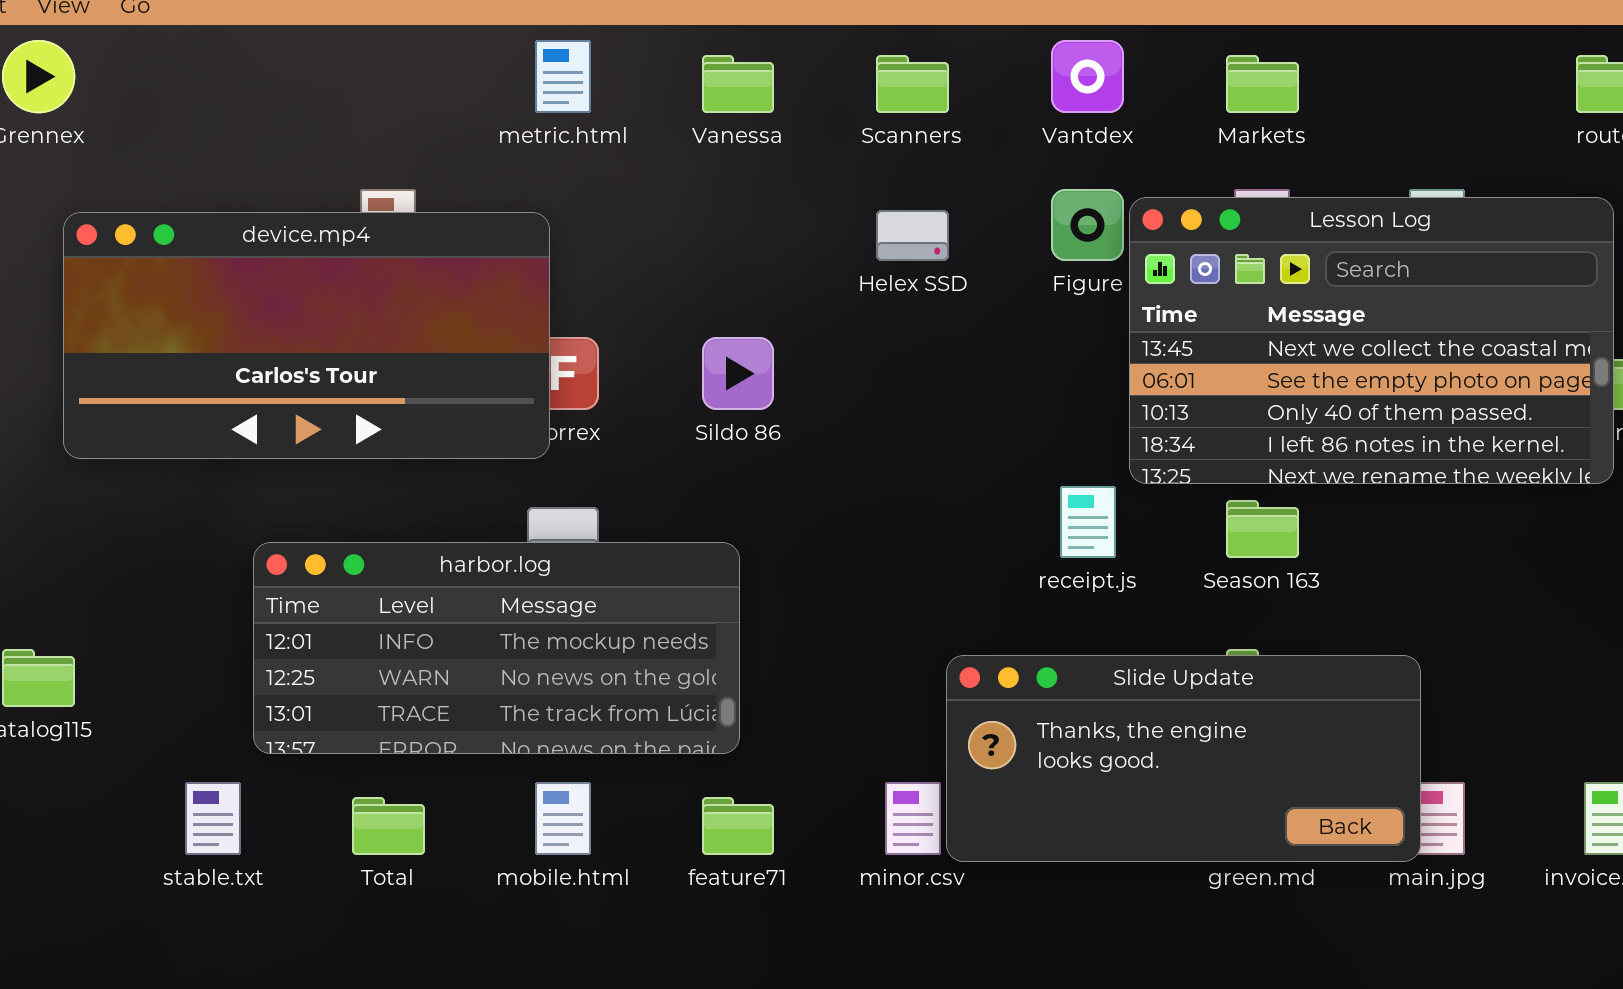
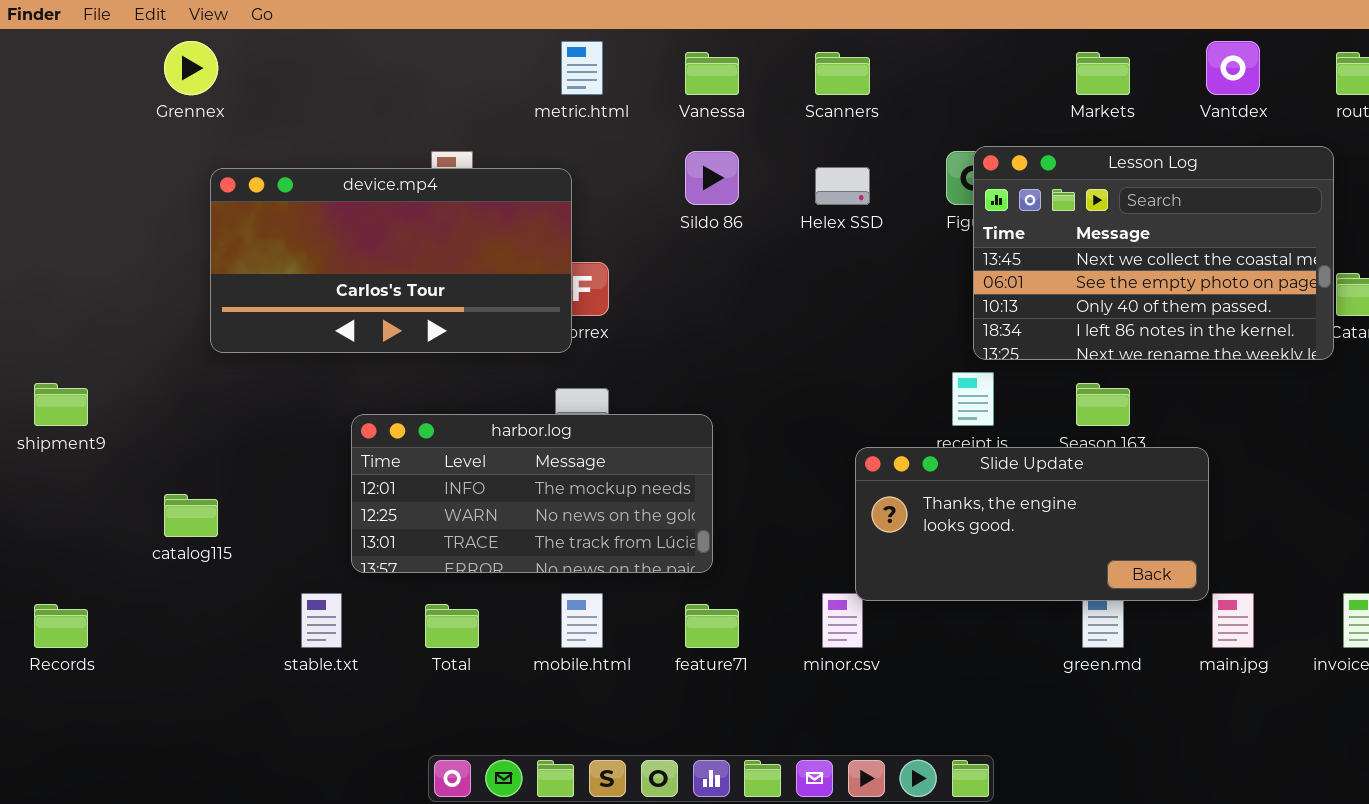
Vantdex: [1051,40,1124,113] -> [1206,41,1260,95], moved
Lesson Log: [1129,197,1614,484] -> [973,146,1334,360], moved
Sildo 86: [702,337,774,410] -> [685,151,739,205], moved
Slide Update: [946,655,1421,862] -> [855,447,1209,601], moved

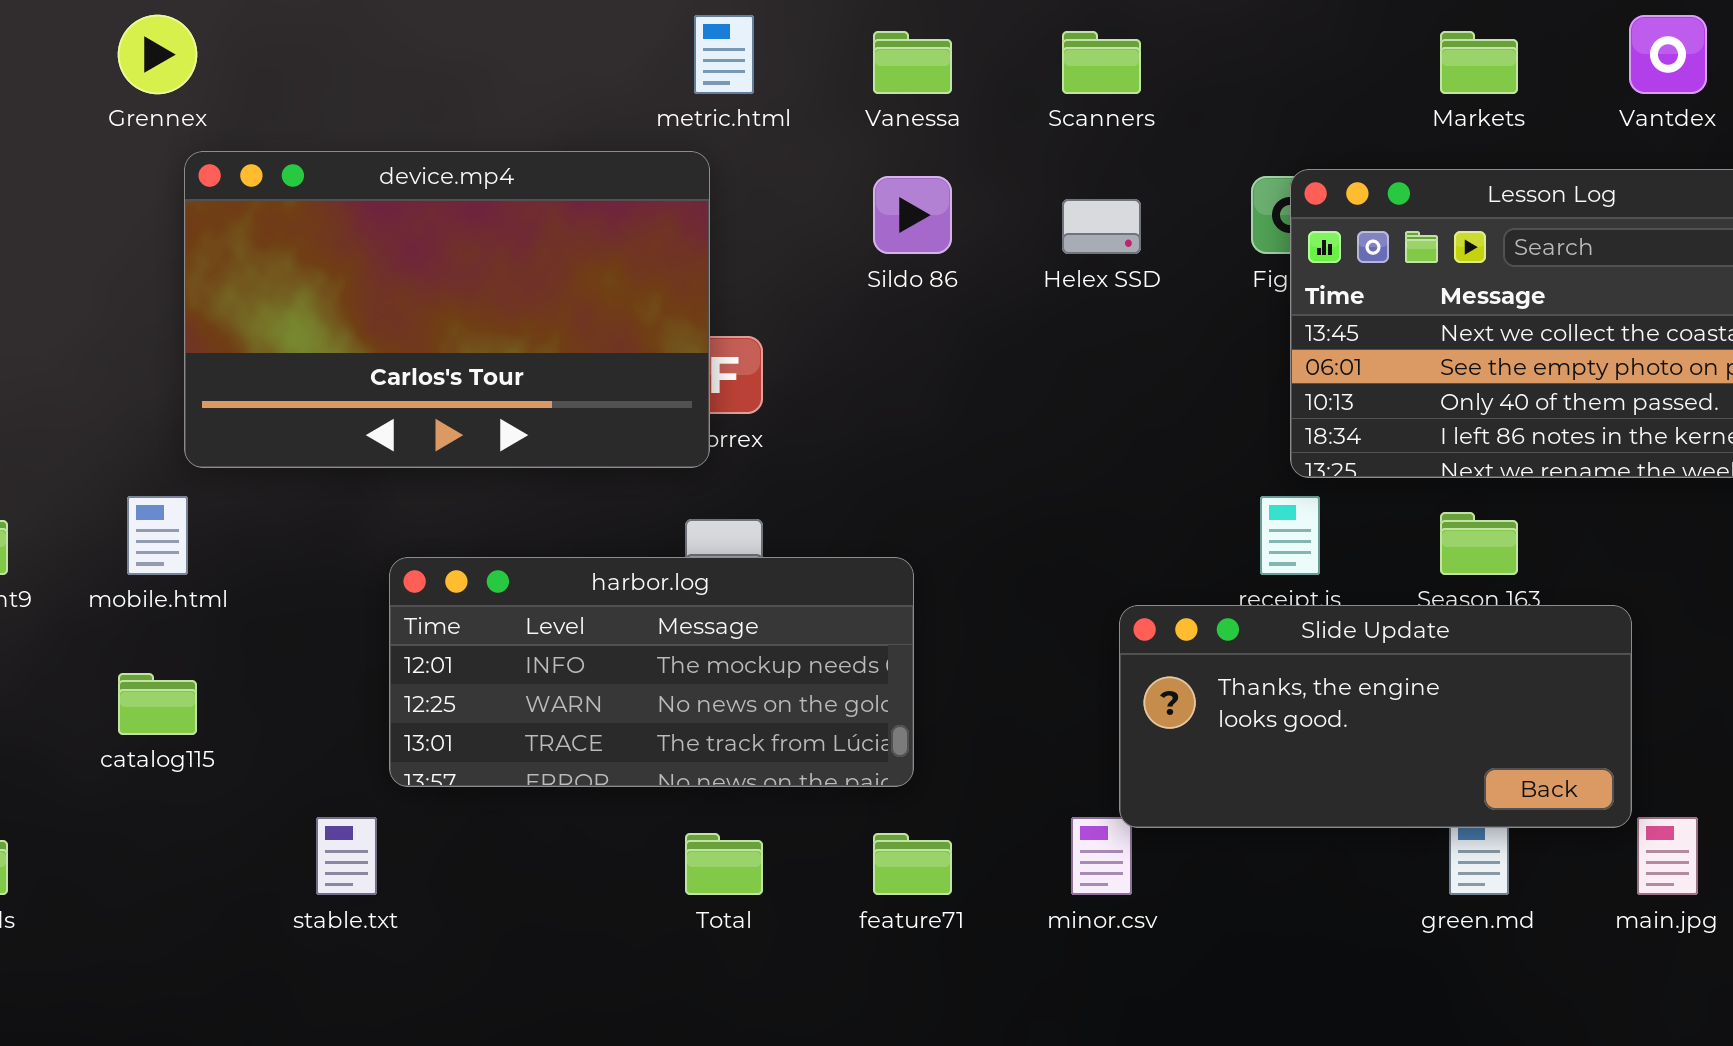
device.mp4: [210,168,572,353] -> [184,151,710,468], resized
mobile.html: [561,593,603,648] -> [127,496,188,575], moved
Total: [425,604,479,648] -> [685,833,763,895], moved

